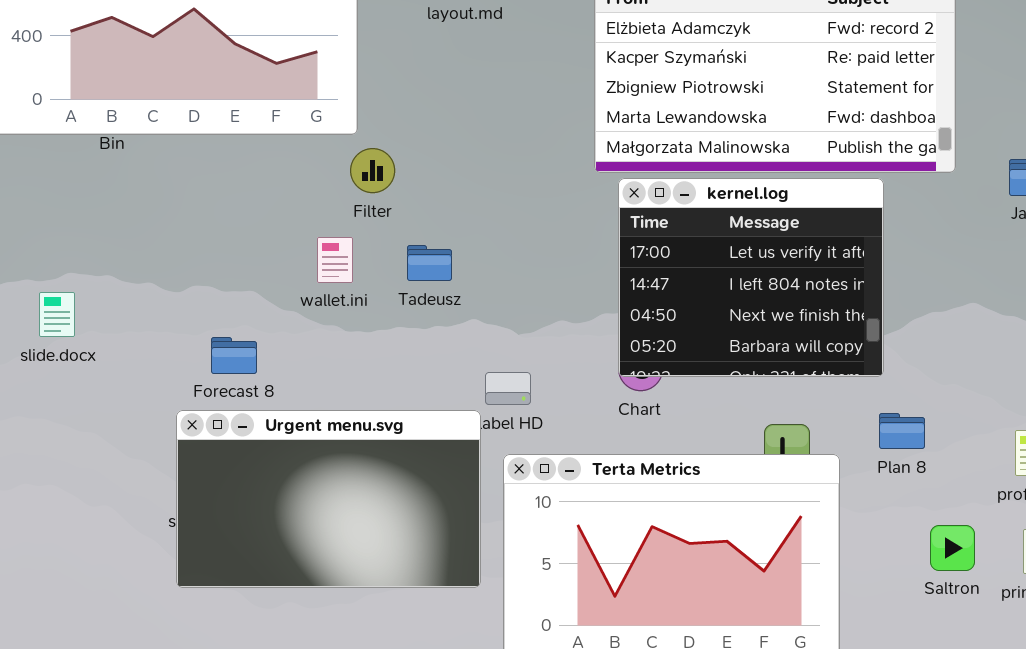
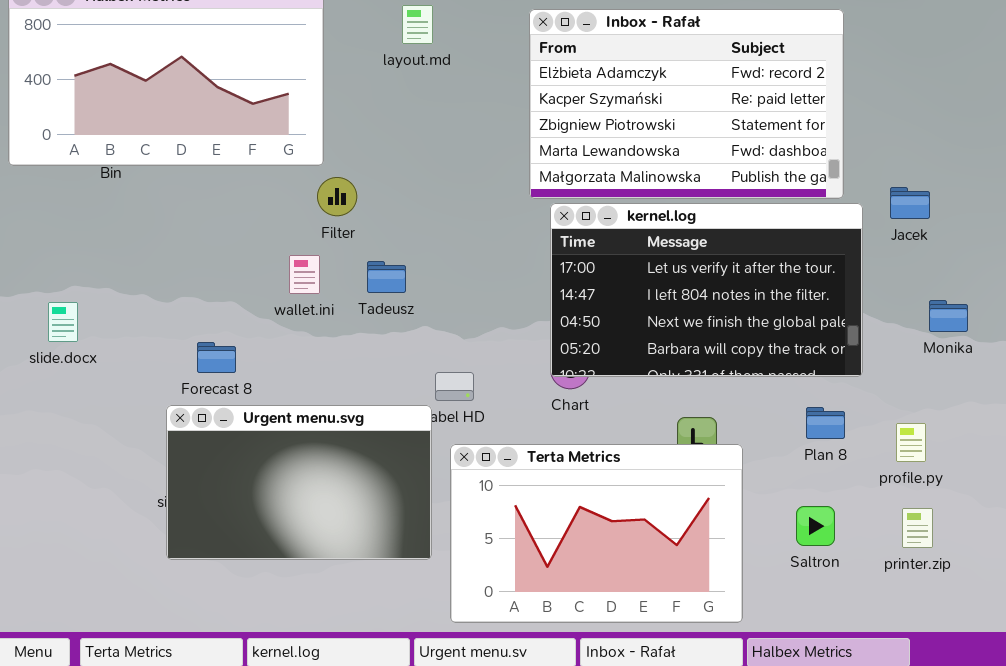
kernel.log: [618,178,884,377] -> [550,203,863,377], resized
Plan 8: [879,413,925,449] -> [806,407,845,439], moved
Saltron: [930,525,975,571] -> [796,506,835,546], moved

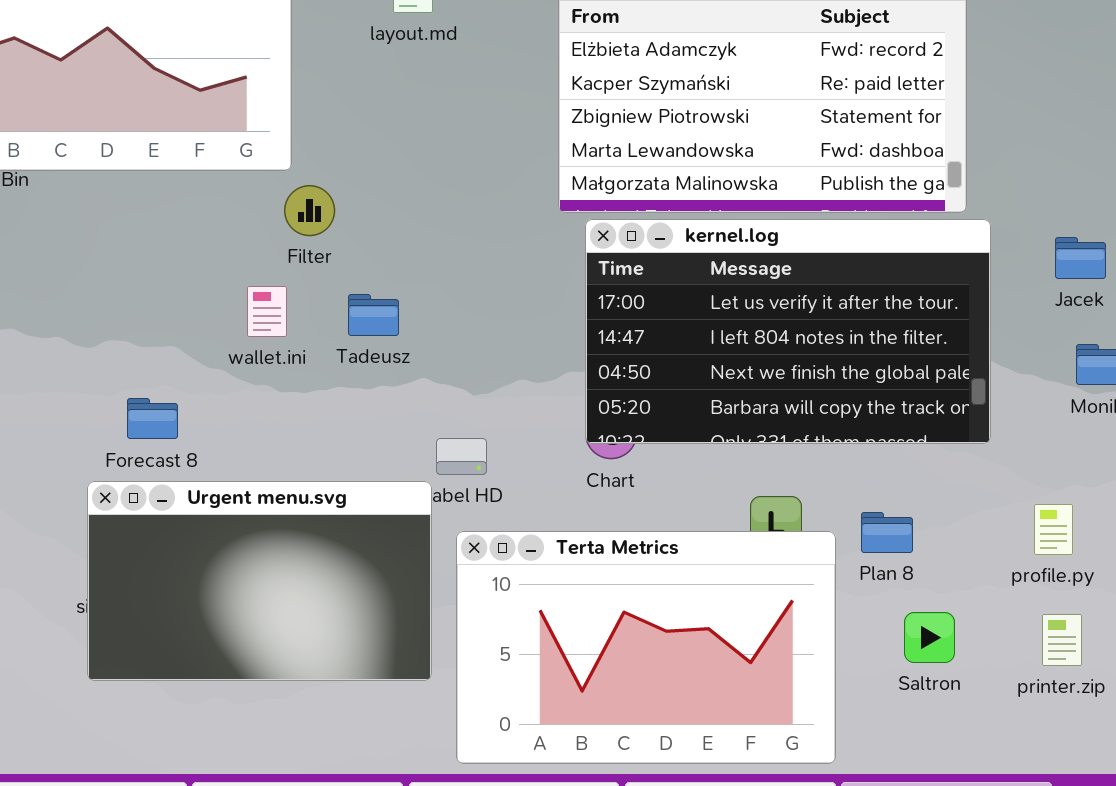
Jacek: [890,187,930,219] -> [1055,237,1106,279], moved
Plan 8: [806,407,845,439] -> [861,512,913,553], moved

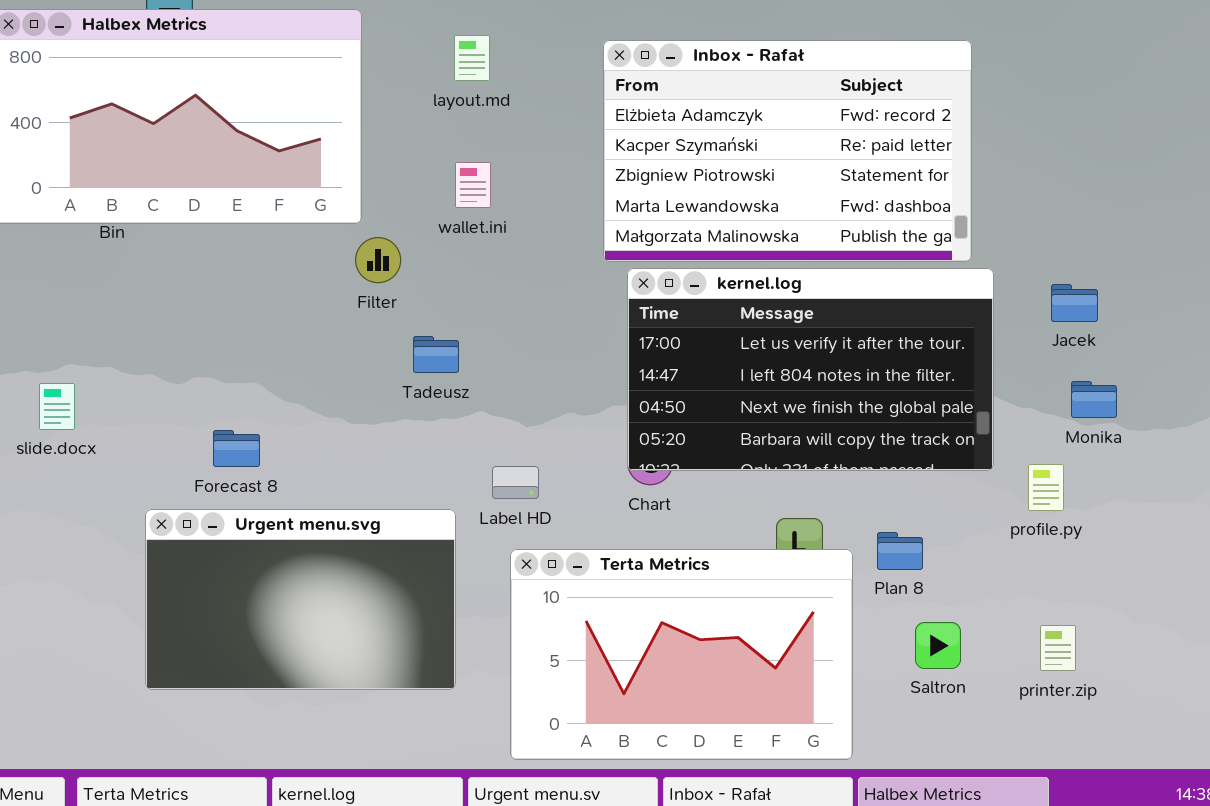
wallet.ini: [247,286,287,337] -> [455,162,491,208], moved
Urgent menu.svg: [87,481,432,681] -> [145,509,456,690], moved
profile.py: [1034,504,1073,555] -> [1028,464,1064,511], moved

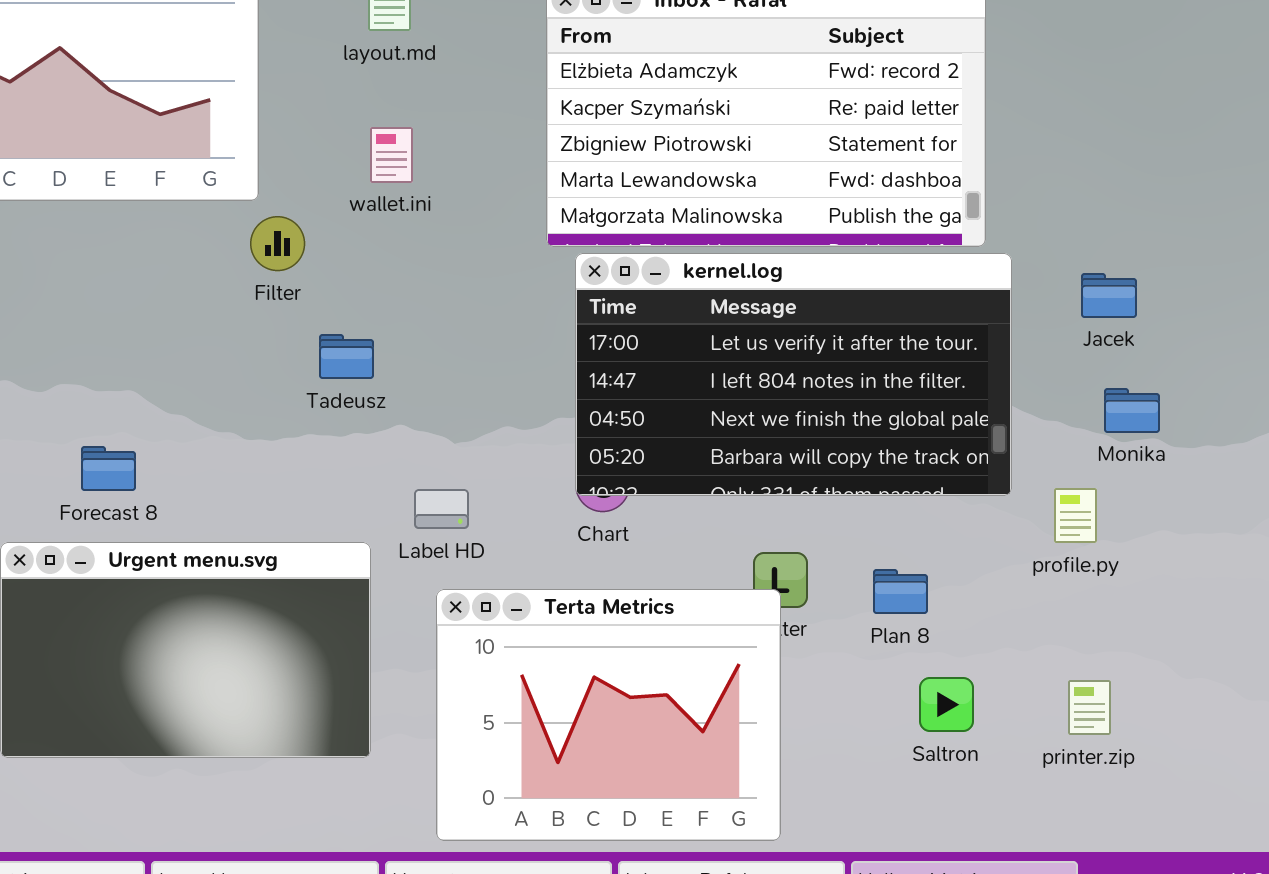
Terta Metrics: [510,549,853,760] -> [436,589,781,841], resized

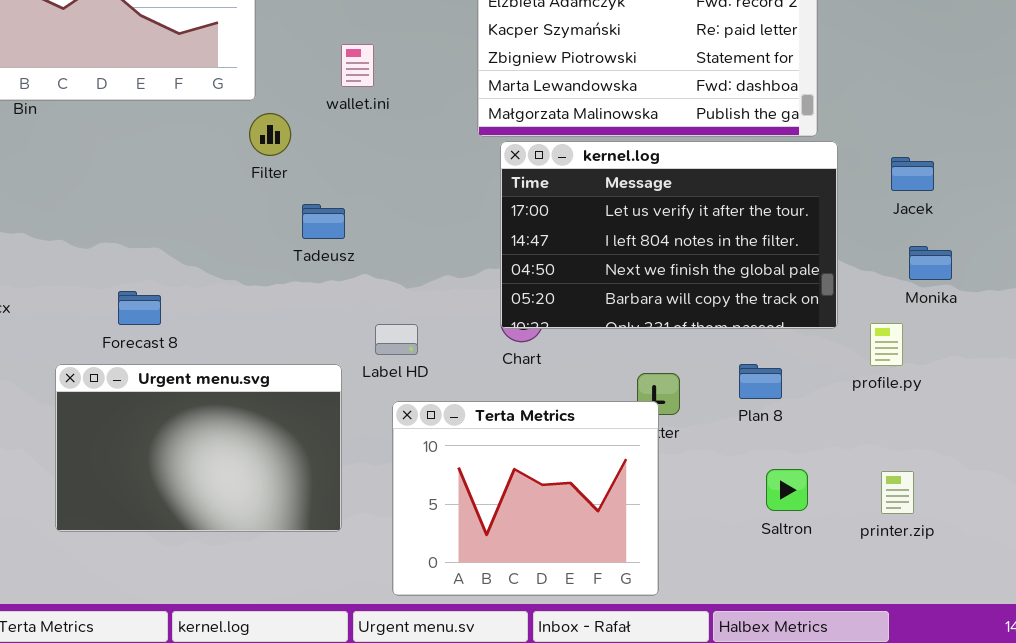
Plan 8: [873,569,928,614] -> [739,364,782,399], moved

